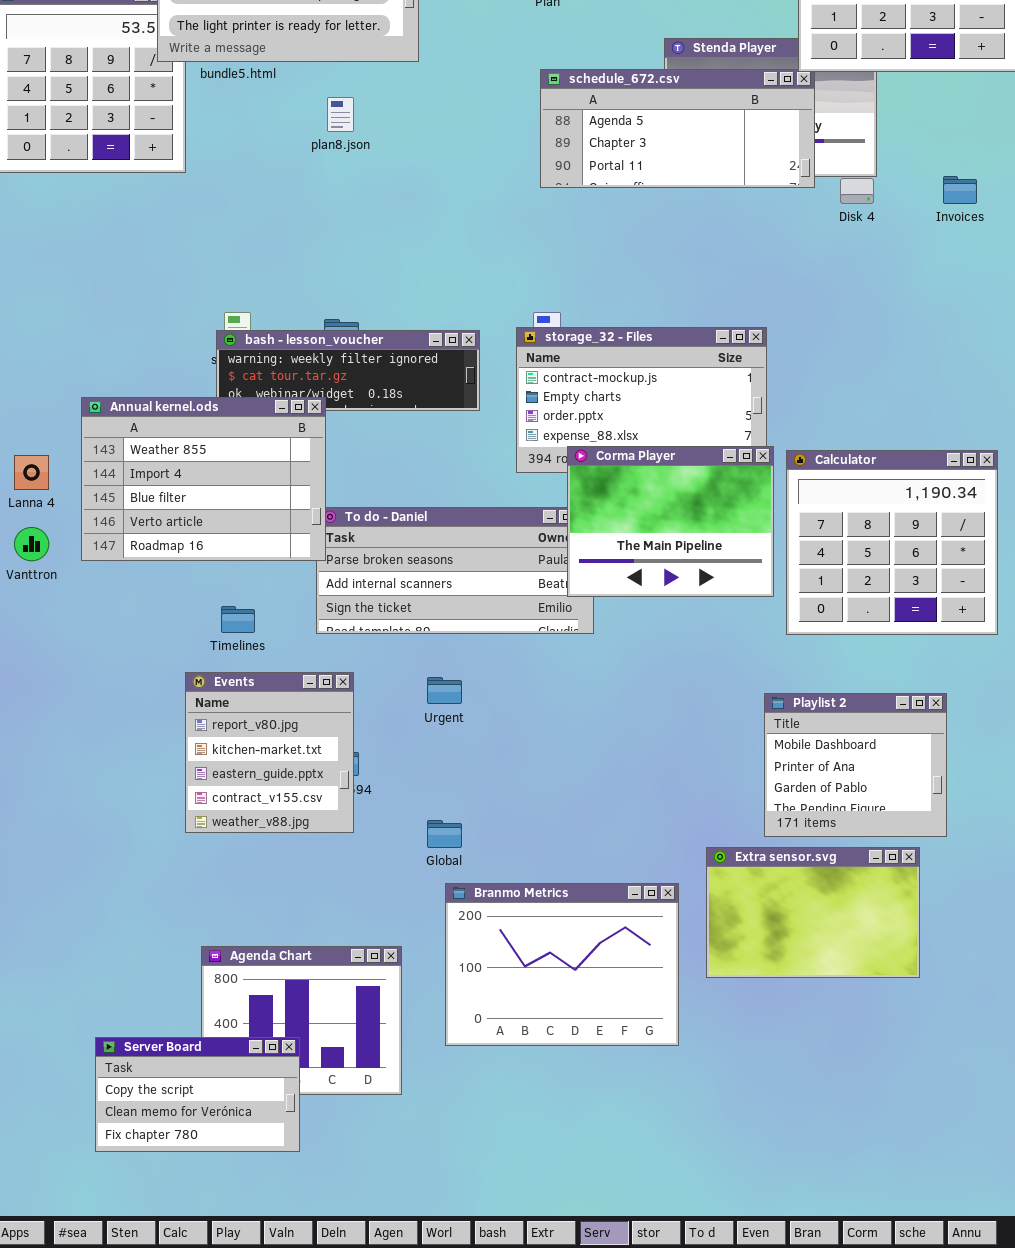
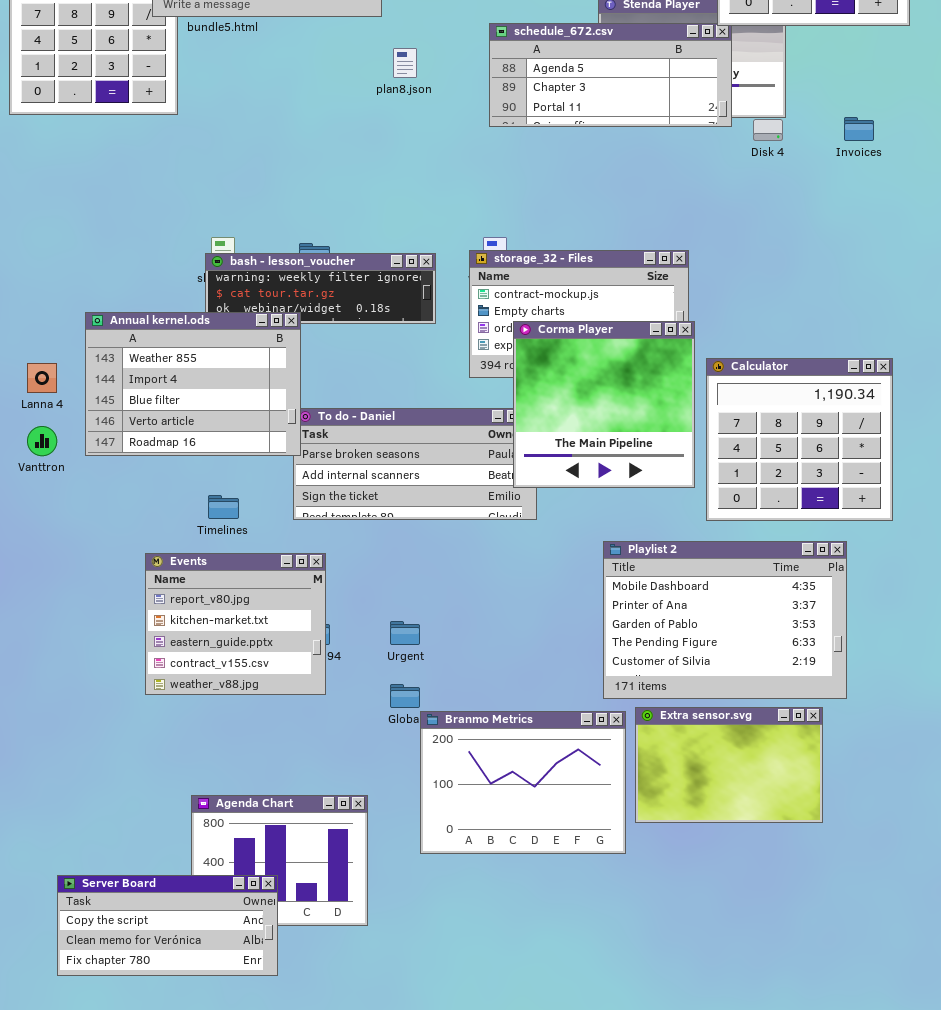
plan8.json: [327,97,354,132] -> [393,48,417,78], moved
Corma Player: [567,446,774,597] -> [513,321,695,488], resized
Events: [185,672,354,833] -> [145,553,326,695], resized
Urgent: [427,677,462,704] -> [390,621,420,645], moved
Playlist 2: [764,693,947,837] -> [603,541,847,699], resized
Branmo Metrics: [445,883,679,1046] -> [420,711,626,854], moved
Server Board: [95,1037,300,1152] -> [57,875,278,976], resized

